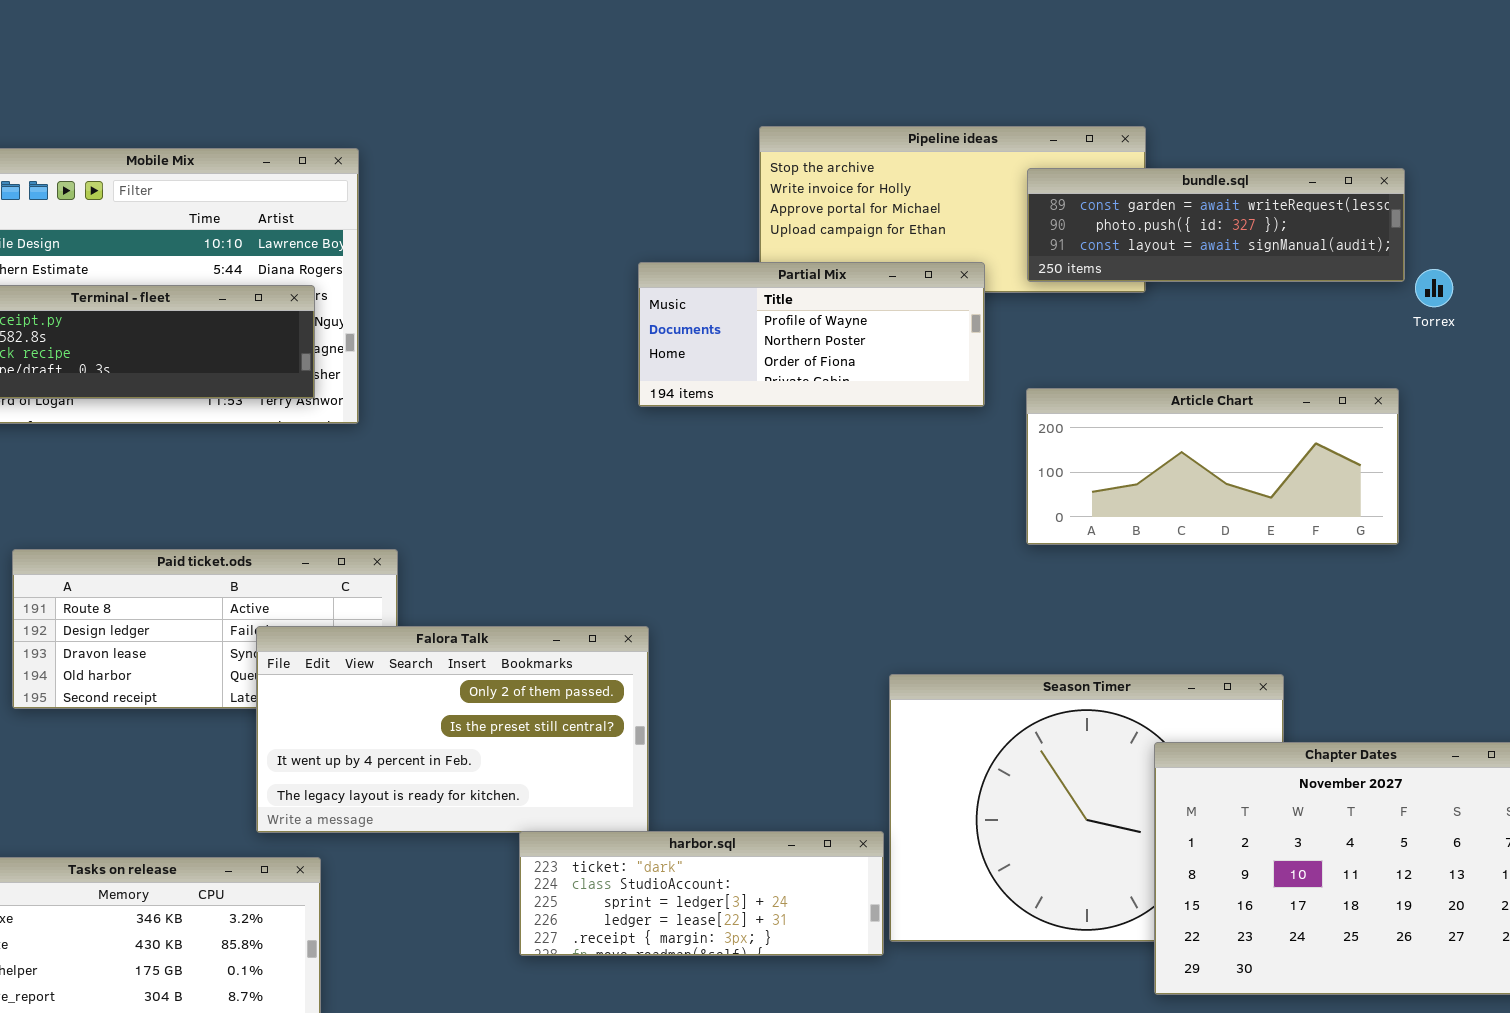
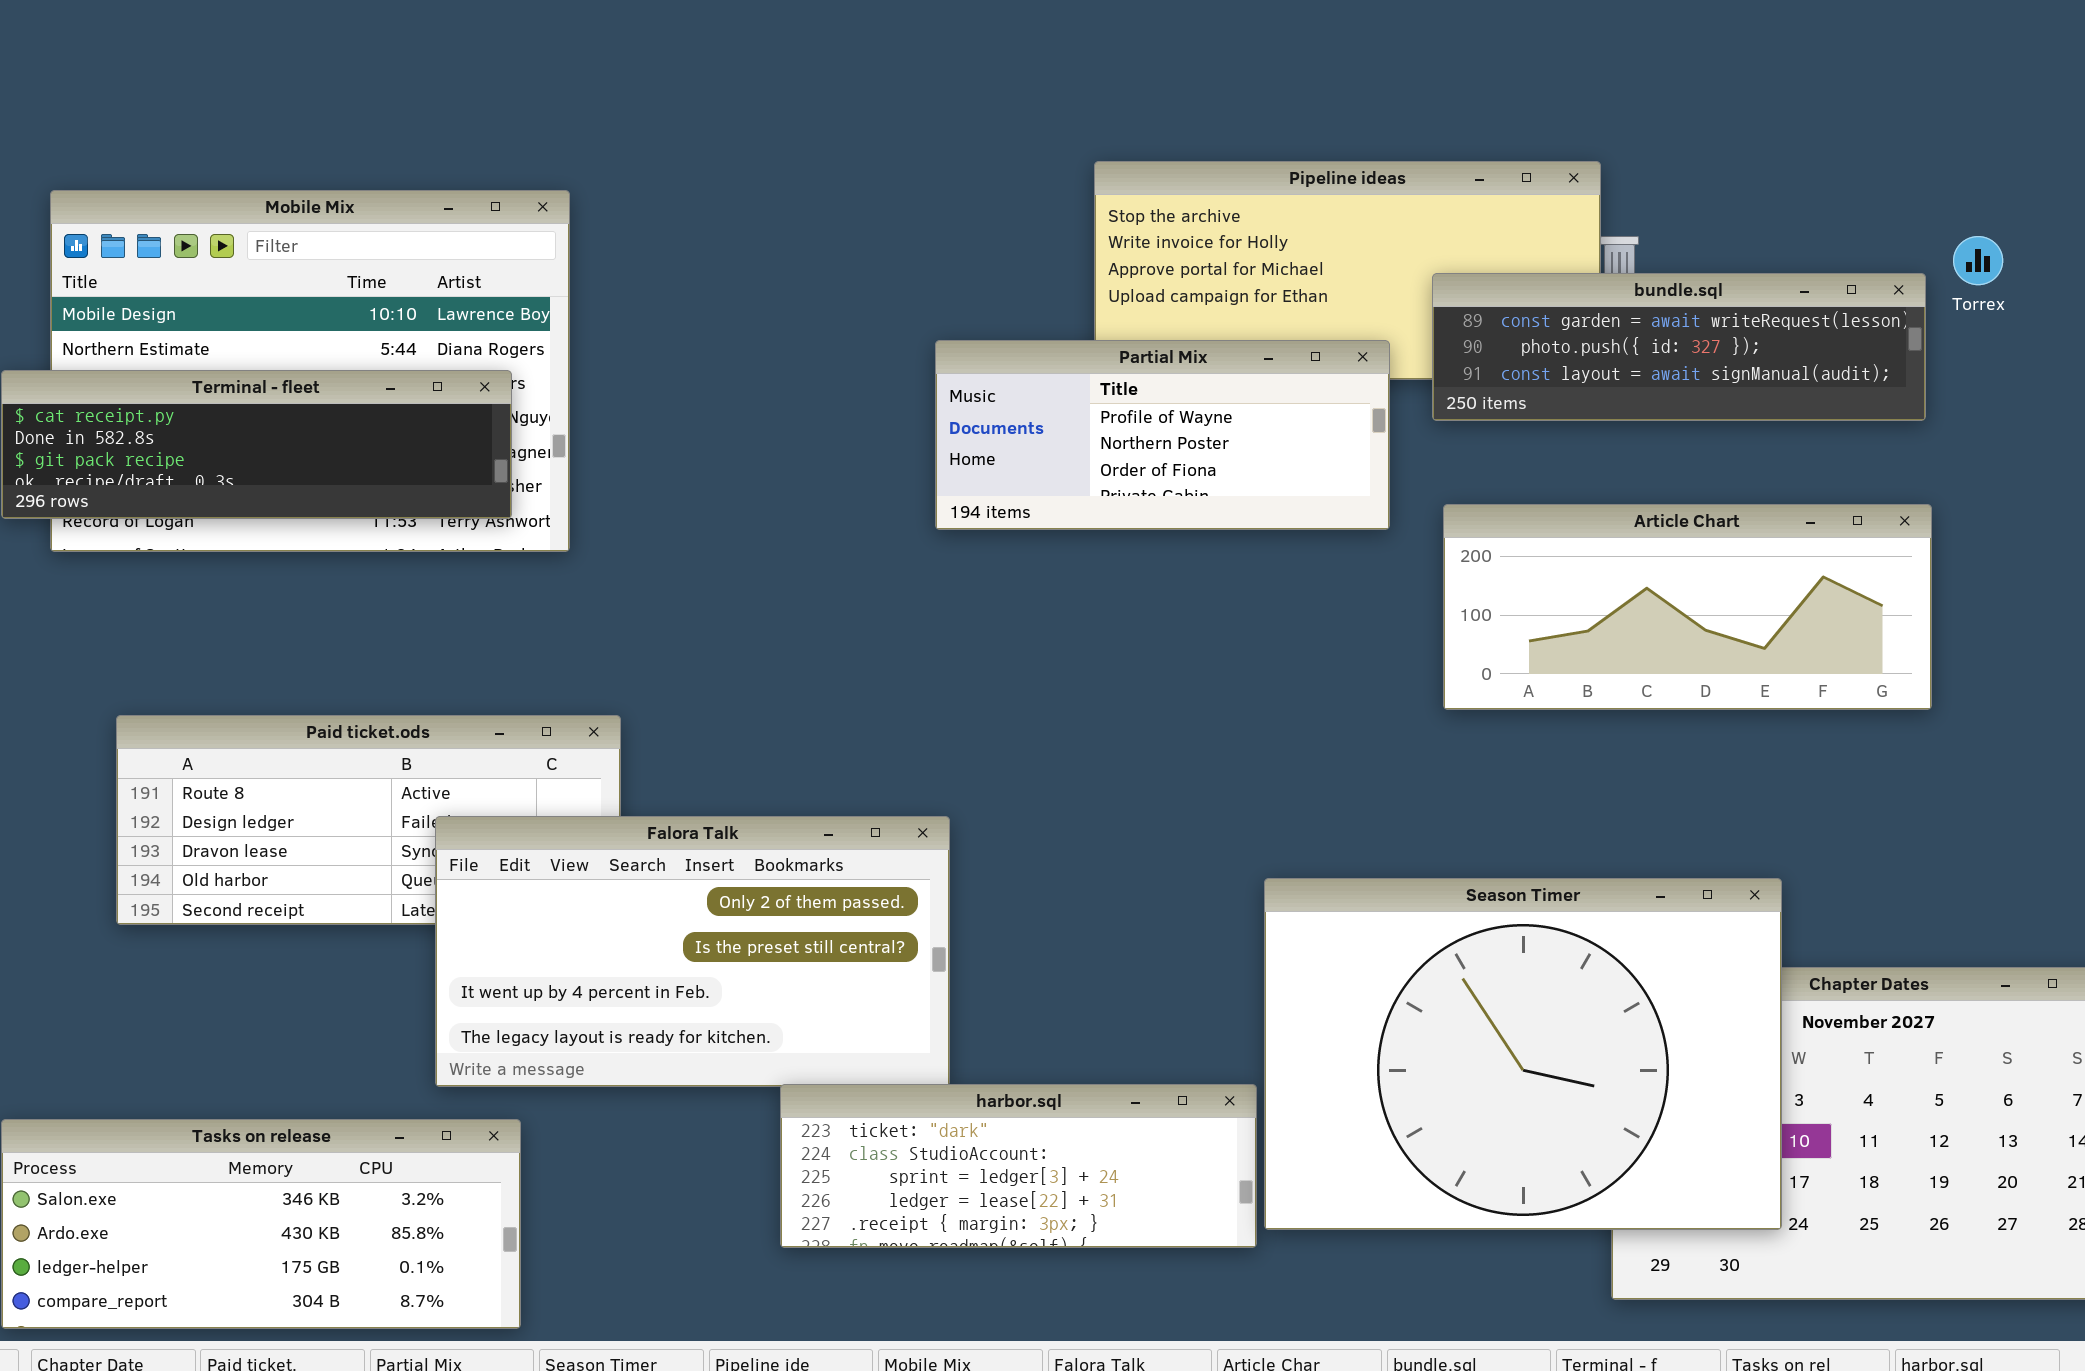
bundle.sql: [1027,168,1405,282] -> [1432,273,1926,421], moved
Torrex: [1415,269,1453,307] -> [1953,236,2003,285], moved
Season Timer: [889,674,1284,942] -> [1264,878,1782,1230], raised

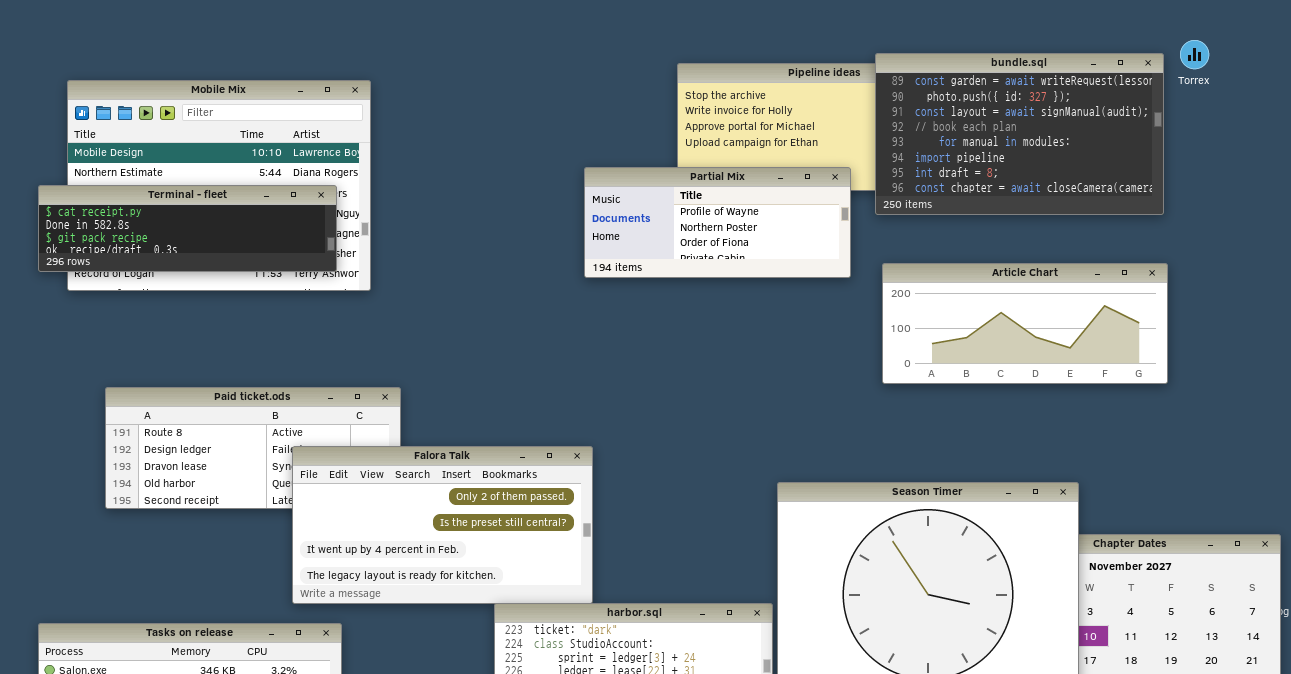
Torrex: [1953,236,2003,285] -> [1180,40,1209,69], moved
bundle.sql: [1432,273,1926,421] -> [875,53,1164,215], resized

